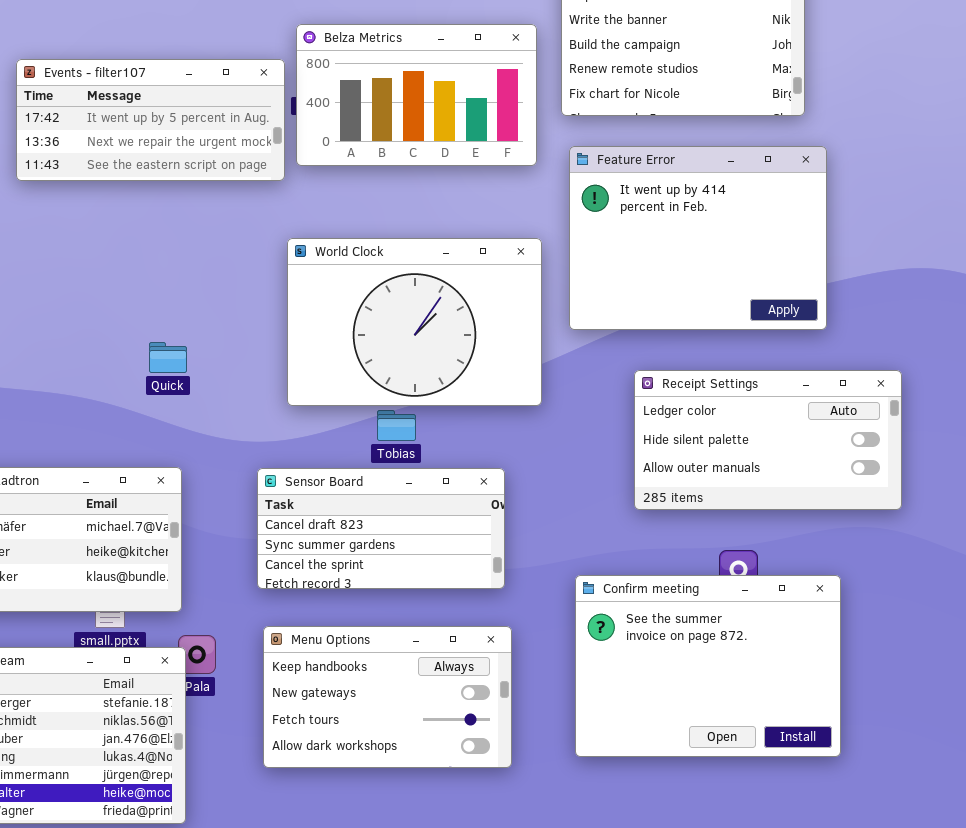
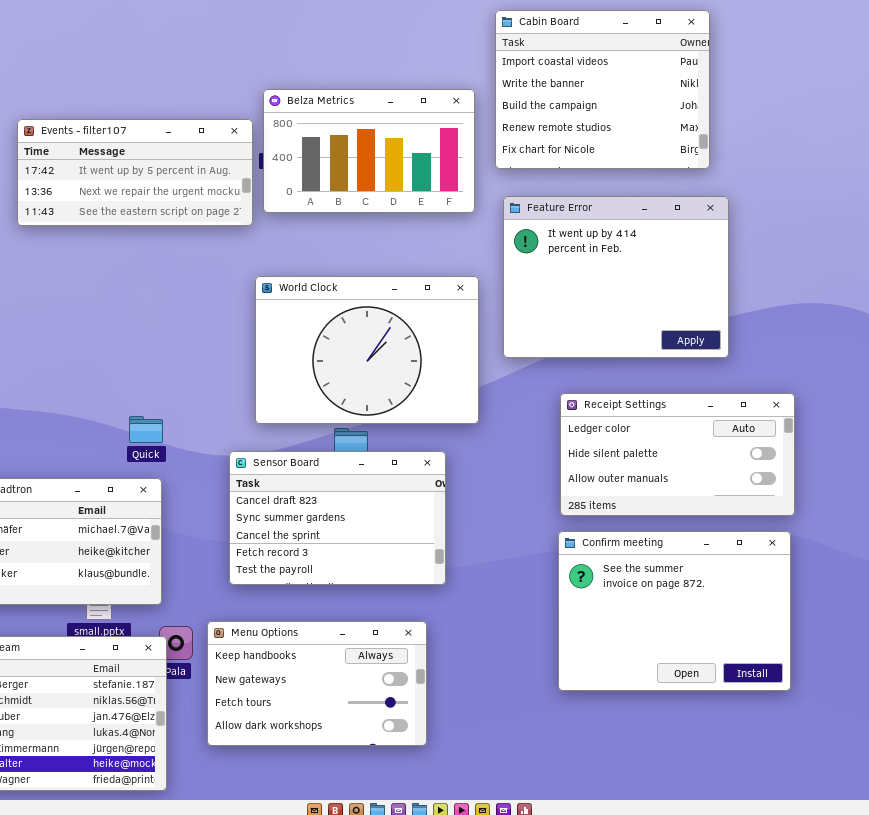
Quick: [149,342,187,373] -> [129,416,163,443], moved
Sensor Board: [257,468,505,589] -> [229,451,446,585], resized
Confirm meeting: [575,575,841,757] -> [558,531,791,691], moved
Menu Options: [263,626,512,768] -> [207,621,427,746], moved

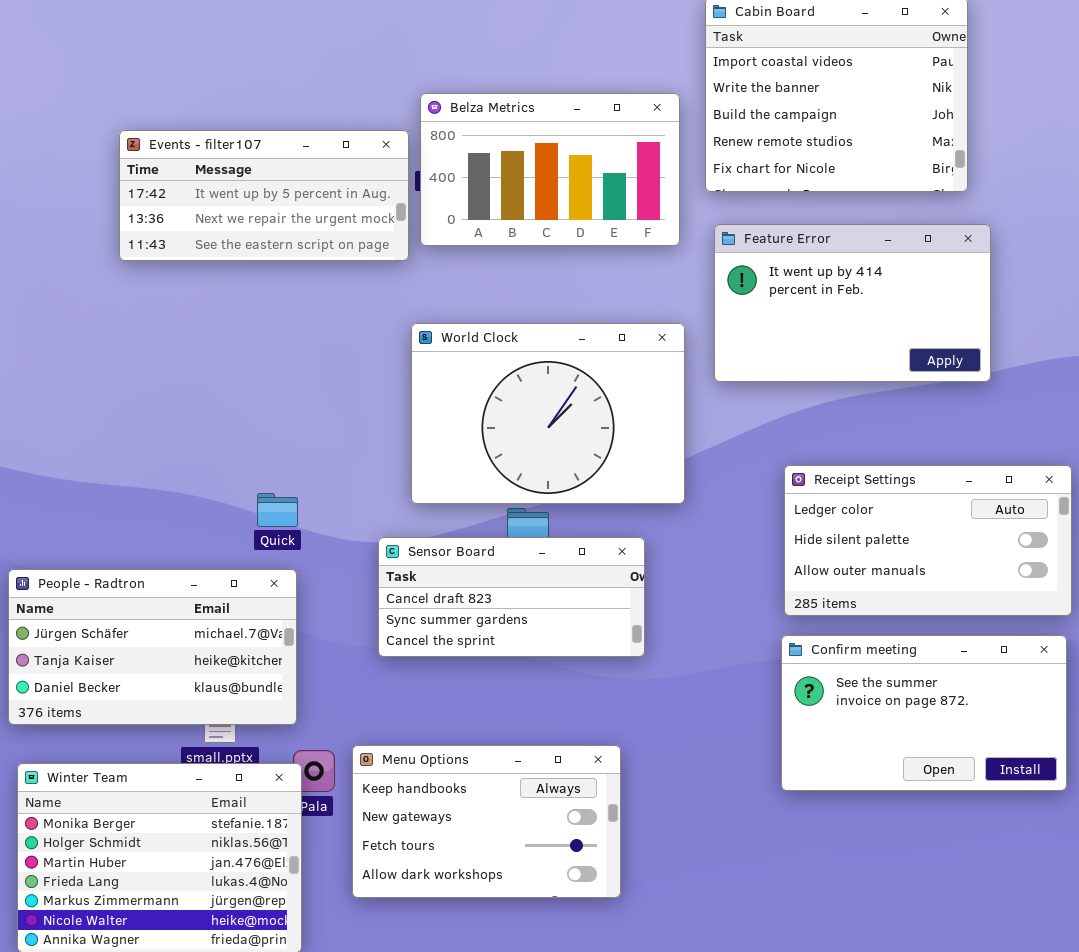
Feature Error: [503,196,729,358] -> [714,224,991,382], resized
Sensor Board: [229,451,446,585] -> [378,537,645,657], resized
Confirm meeting: [558,531,791,691] -> [781,635,1067,791], resized

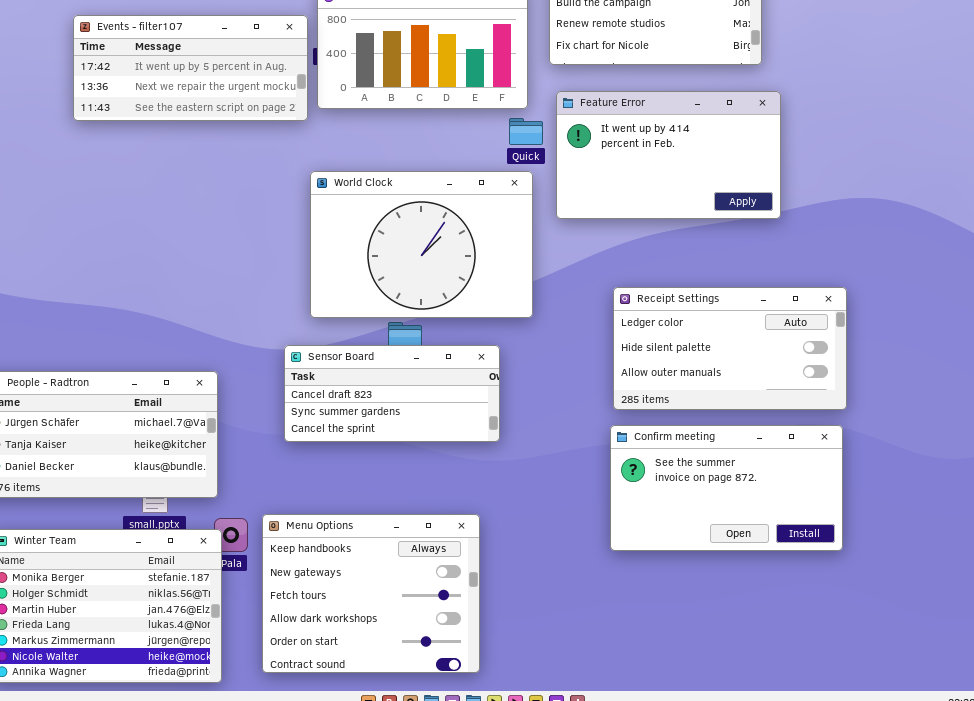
Quick: [257,493,298,527] -> [509,118,543,145], moved
Menu Options: [352,745,621,898] -> [262,514,480,673], resized

